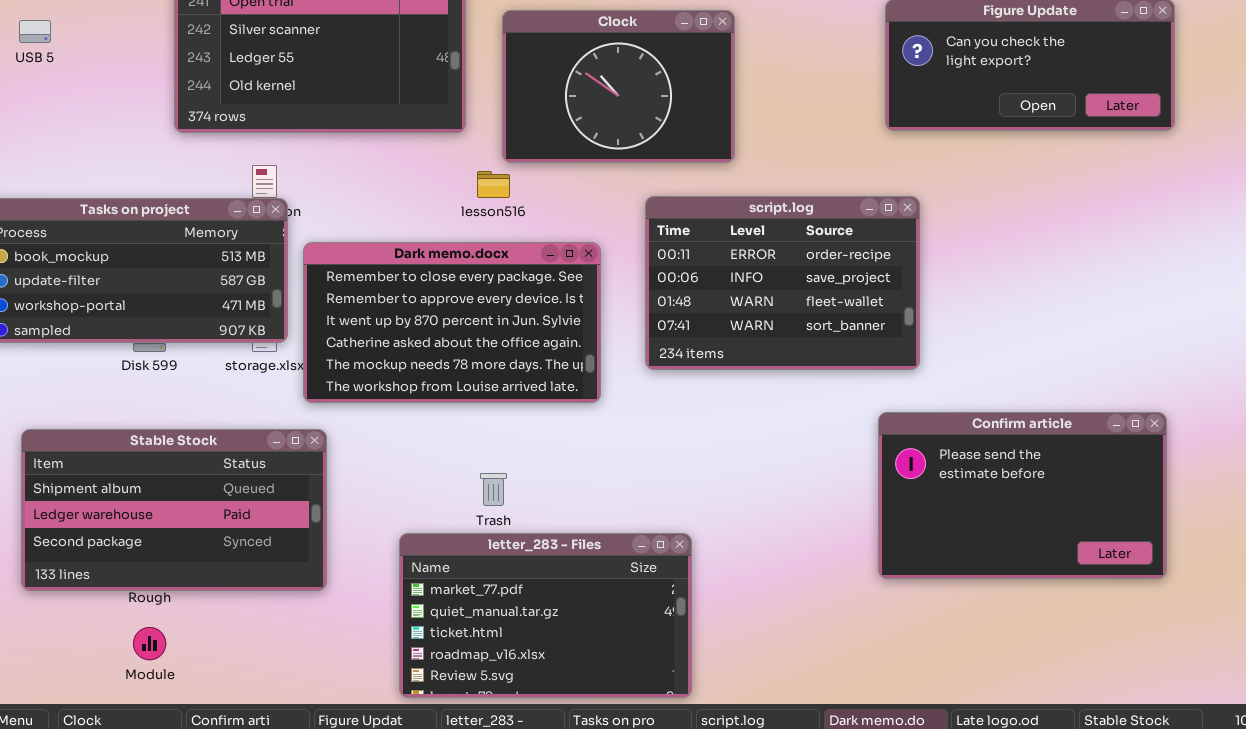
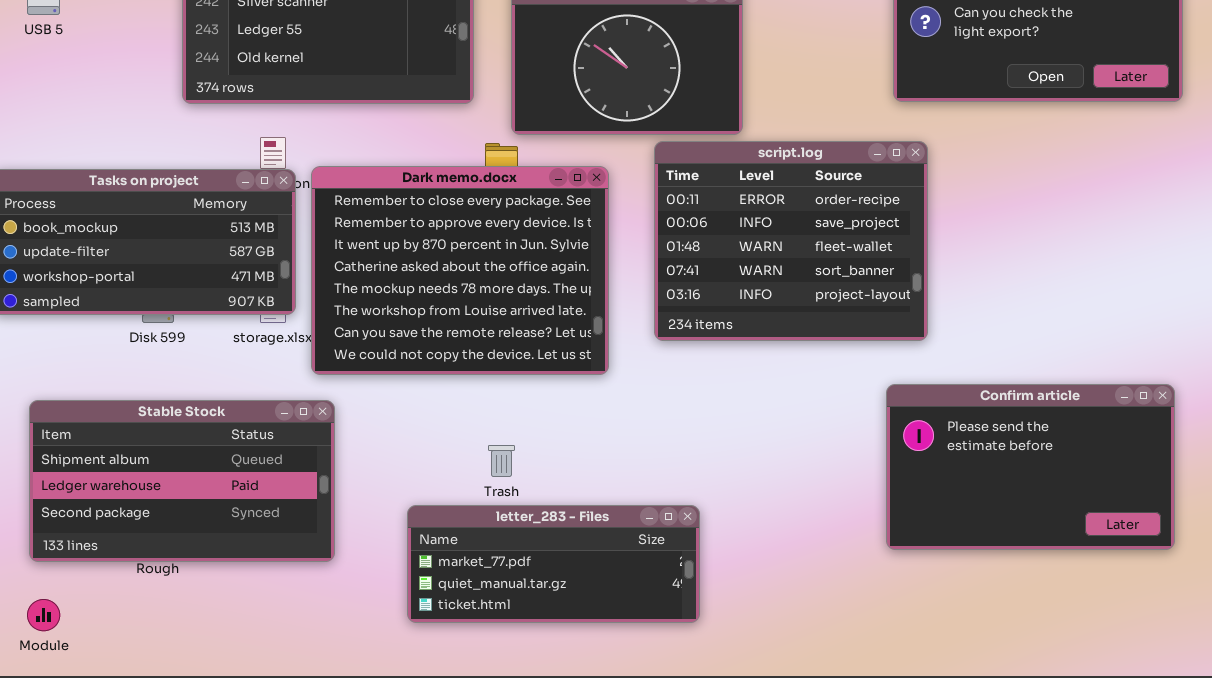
script.log: [645,196,920,370] -> [654,141,928,341], resized
Dark memo.docx: [303,242,601,403] -> [311,166,609,375], resized
letter_283 - Files: [399,533,692,698] -> [407,505,700,623], resized
Module: [133,627,166,660] -> [27,599,60,631], moved

